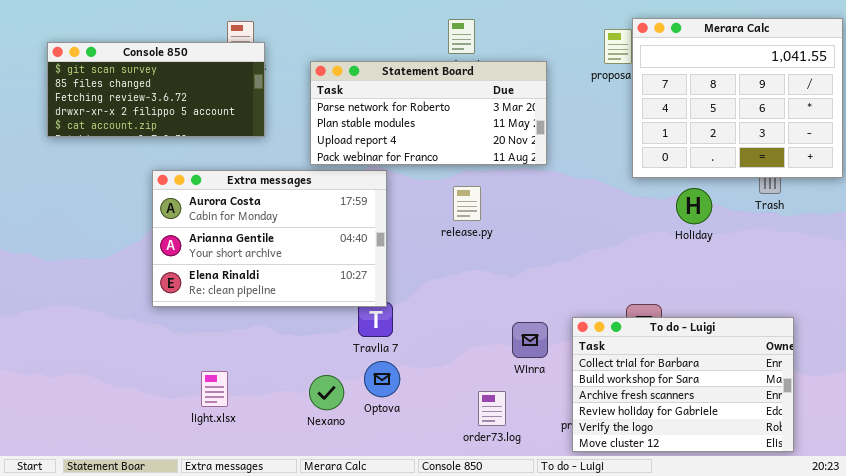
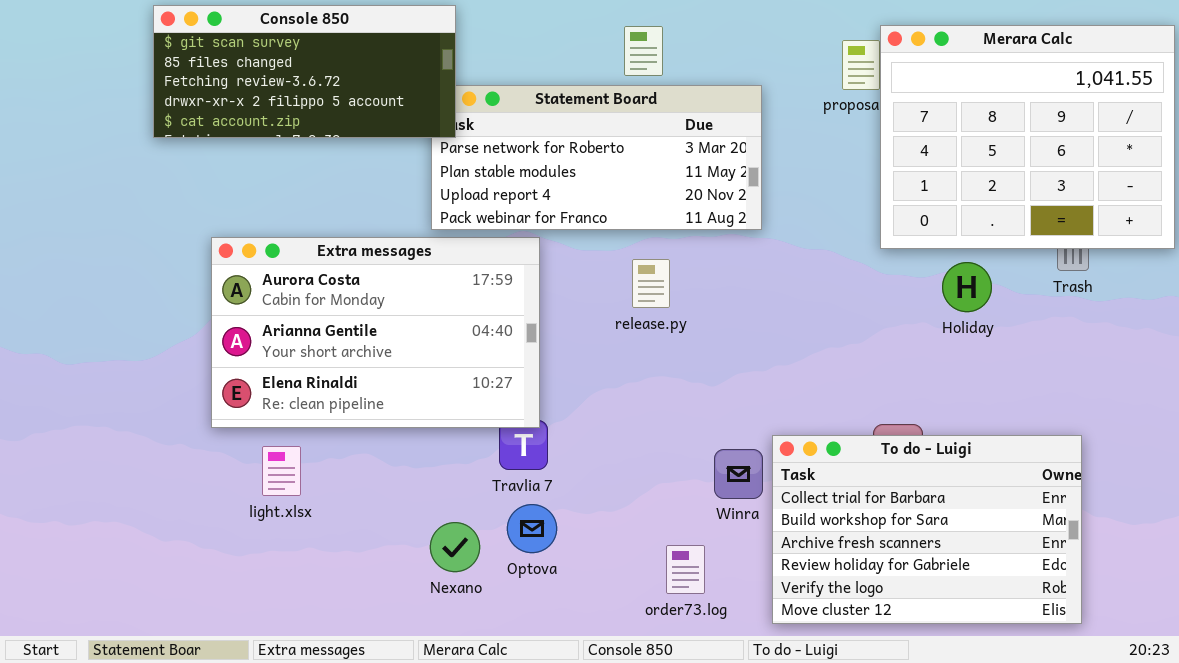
Console 850: [47,42,265,137] -> [153,5,456,138], moved
To do - Luigi: [572,317,794,452] -> [772,435,1082,624], moved
light.xlsx: [201,371,228,407] -> [262,446,301,496], moved

